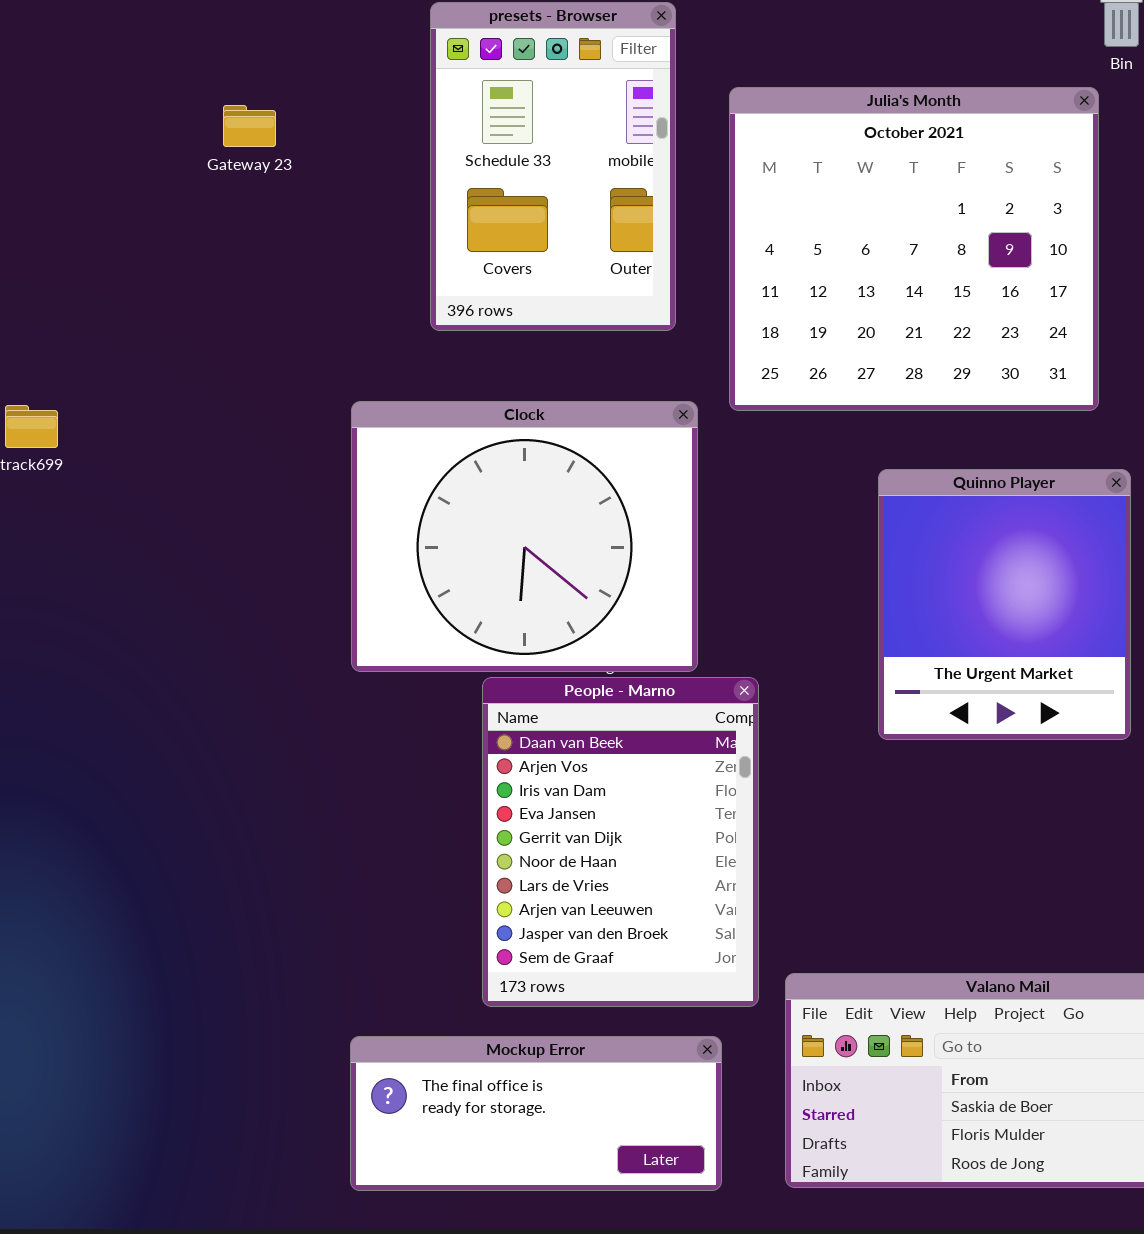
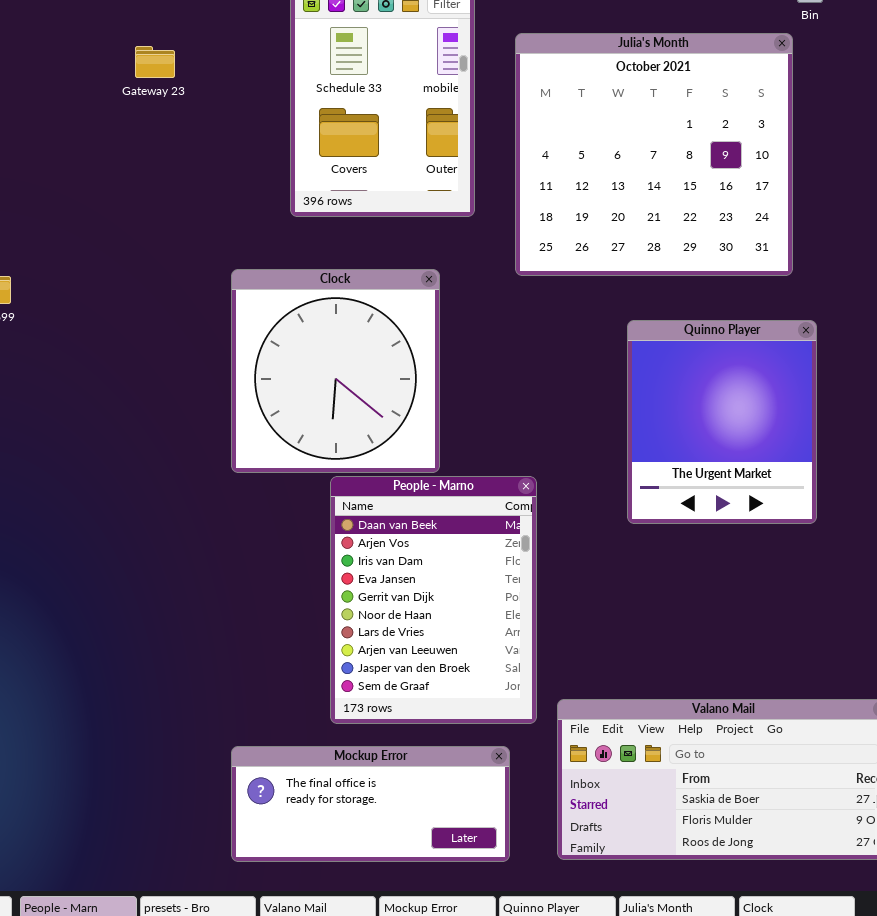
Clock: [351,401,698,672] -> [231,269,440,473], resized

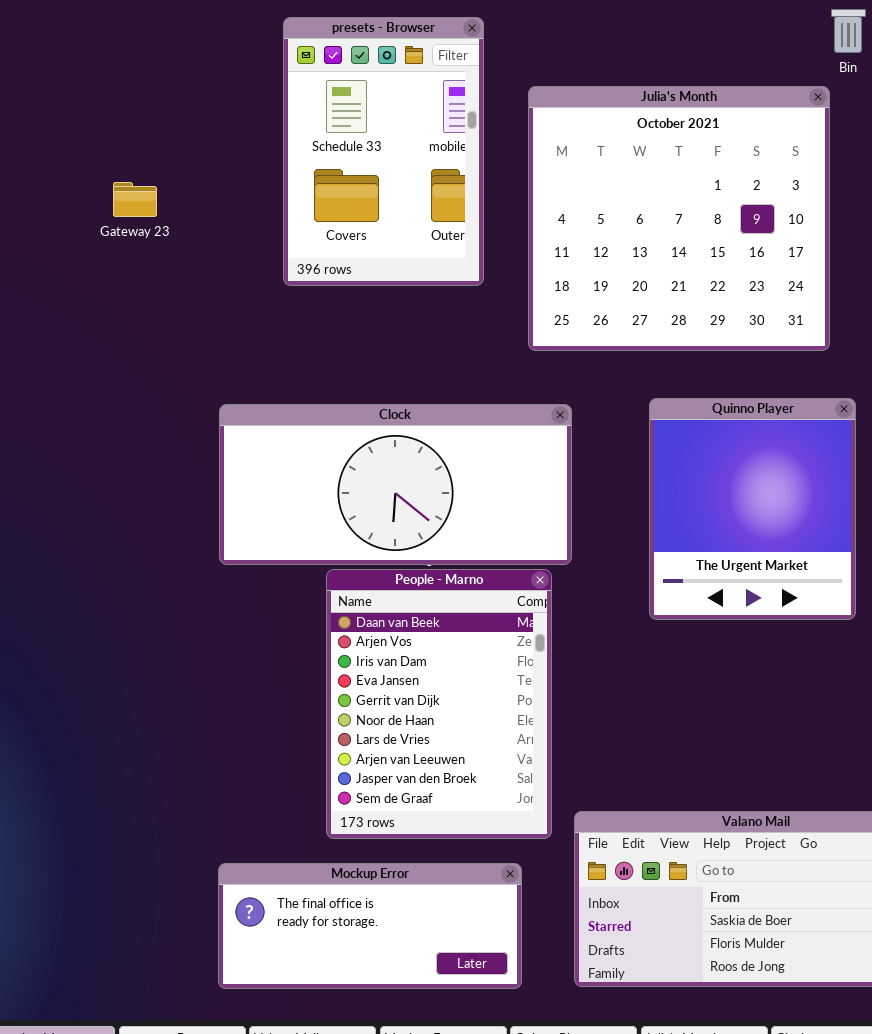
Gateway 23: [135,46,175,78] -> [113,182,157,217], moved
Clock: [231,269,440,473] -> [219,404,572,565], resized

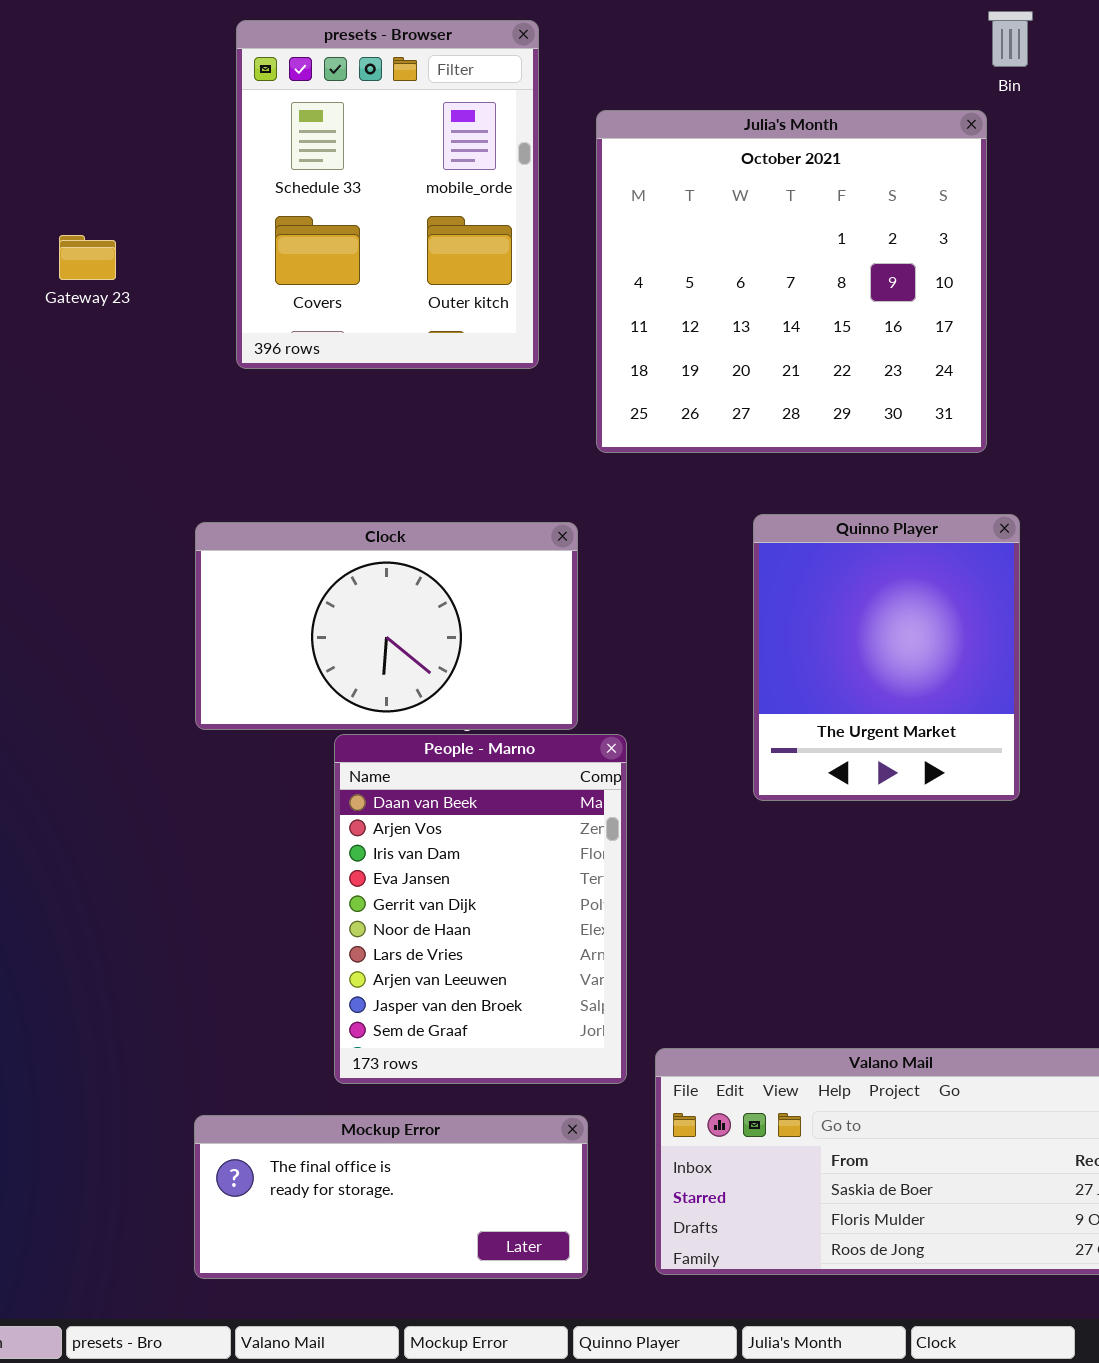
presets - Browser: [283,17,484,286] -> [236,20,539,369], resized
Clock: [219,404,572,565] -> [195,522,578,730], resized

